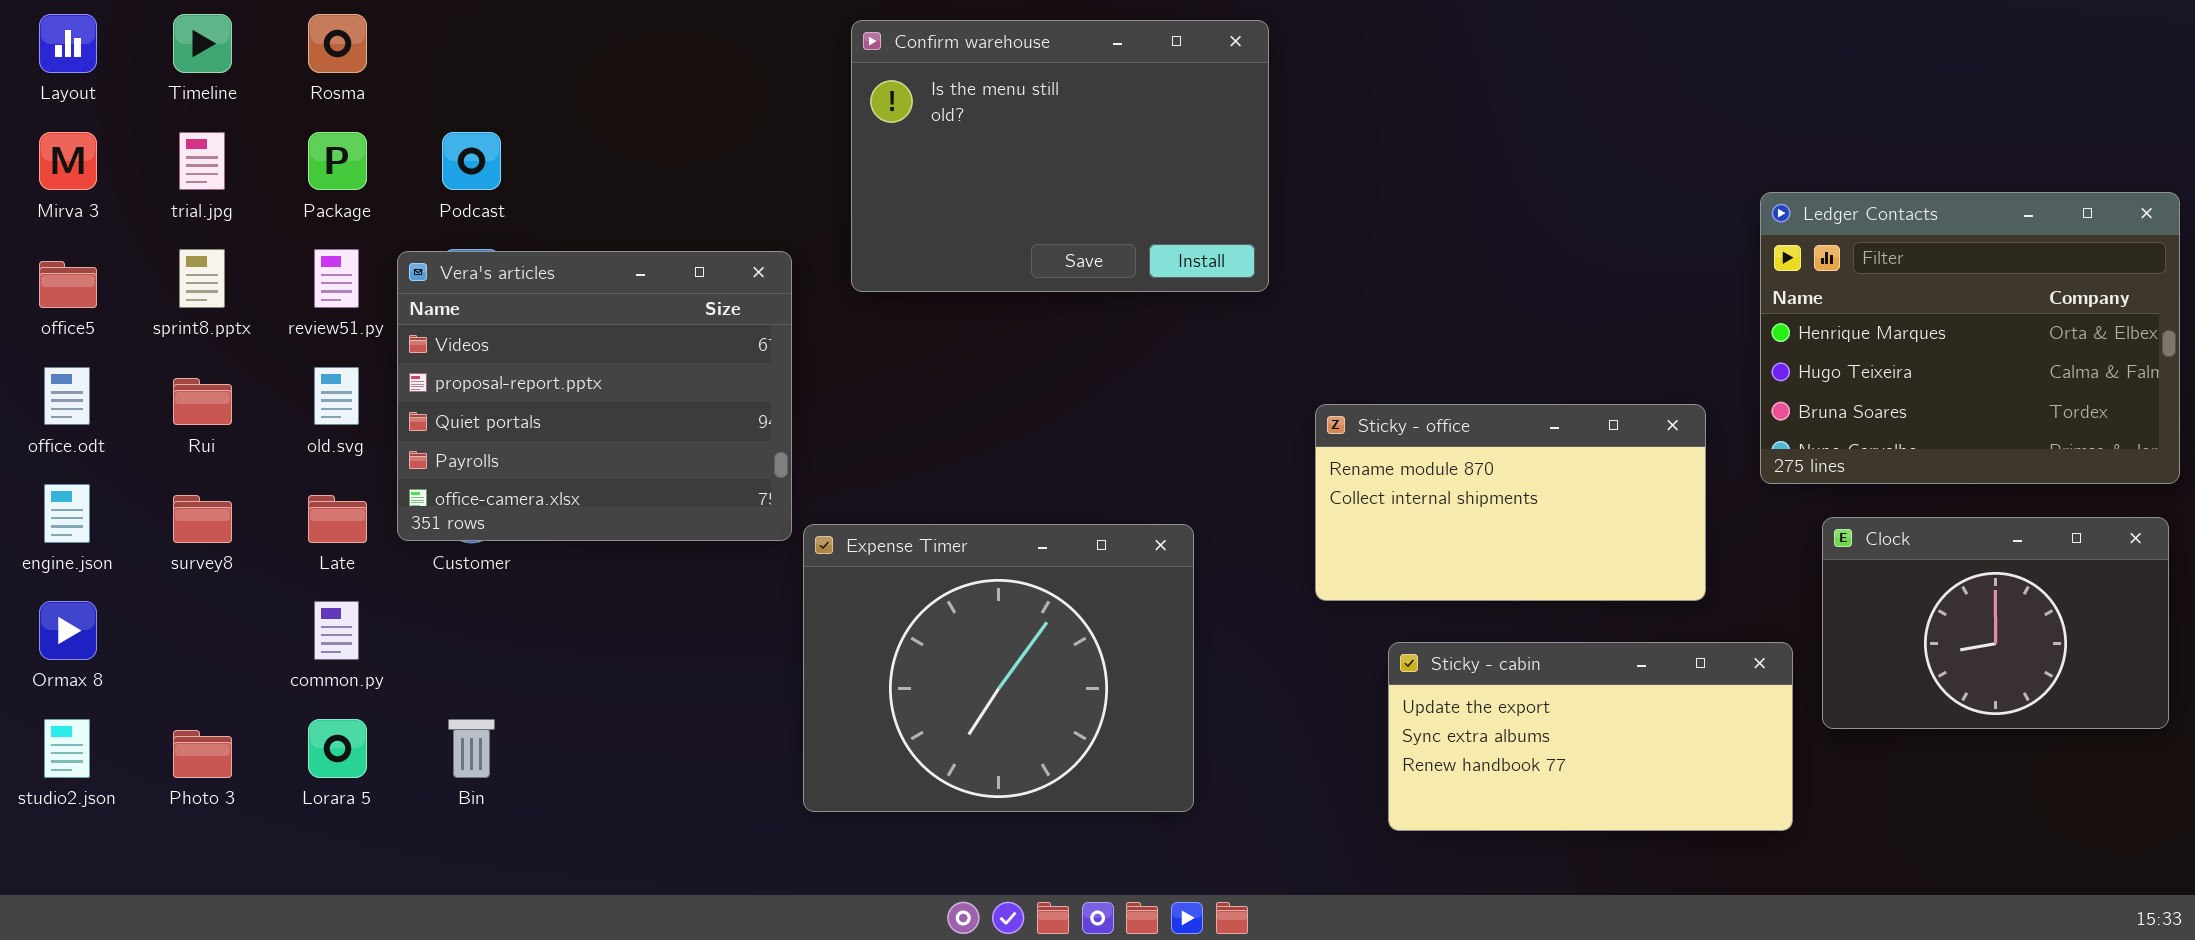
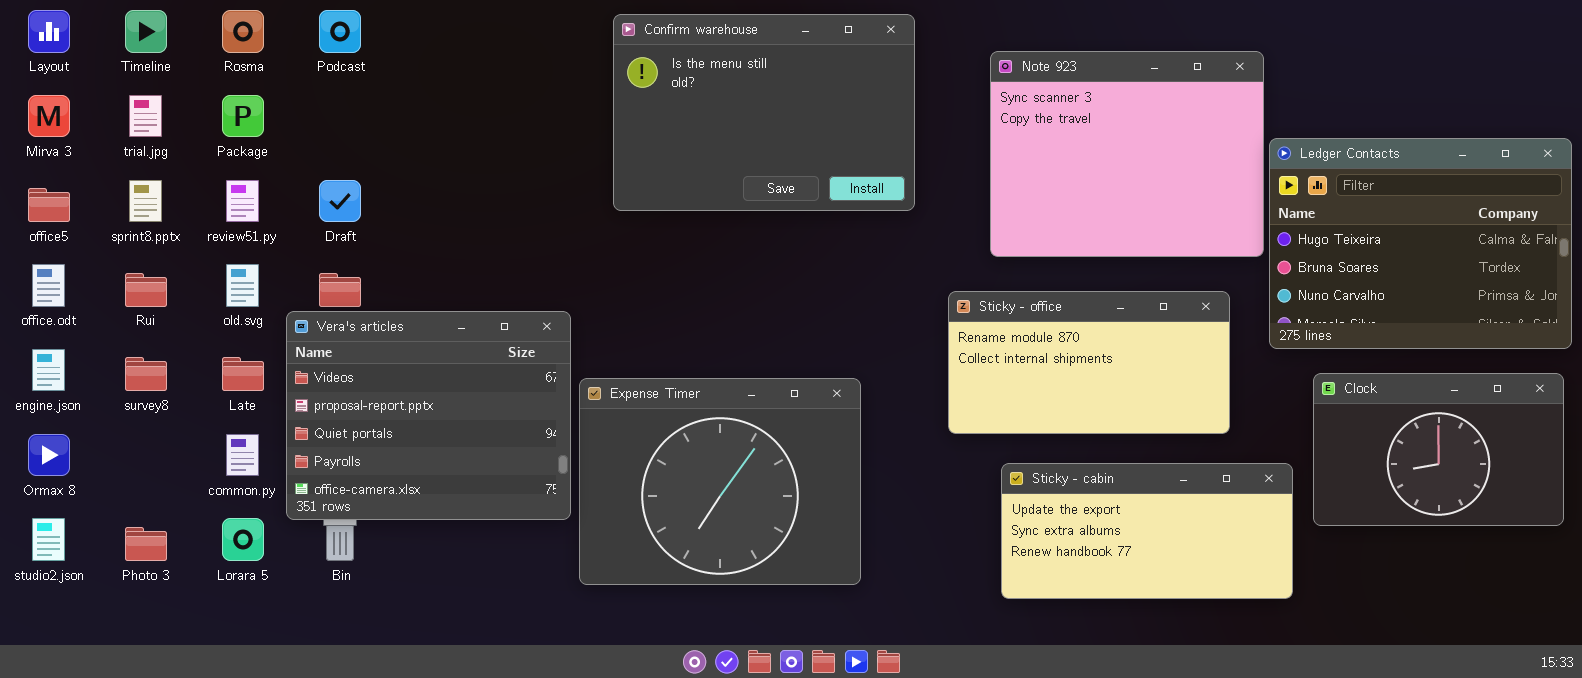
Note 923: none -> [990,51,1264,257], opened
Podcast: [442,132,501,190] -> [319,10,361,53], moved
Ledger Contacts: [1760,192,2180,484] -> [1269,138,1572,349], scrolled down 1 row
Vera's articles: [397,251,792,541] -> [286,311,571,520], moved

